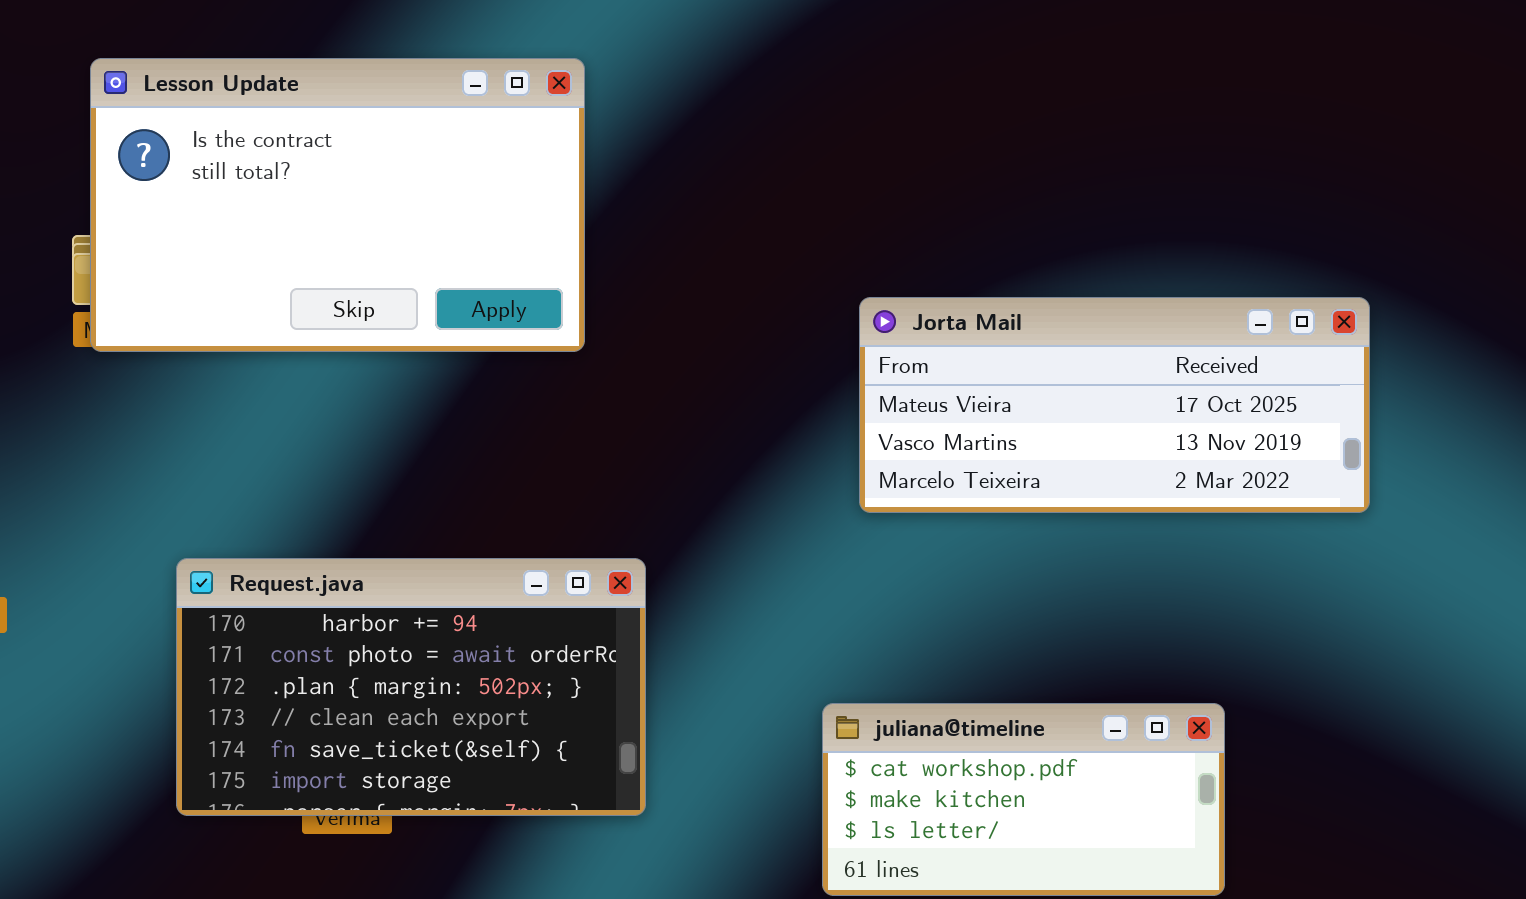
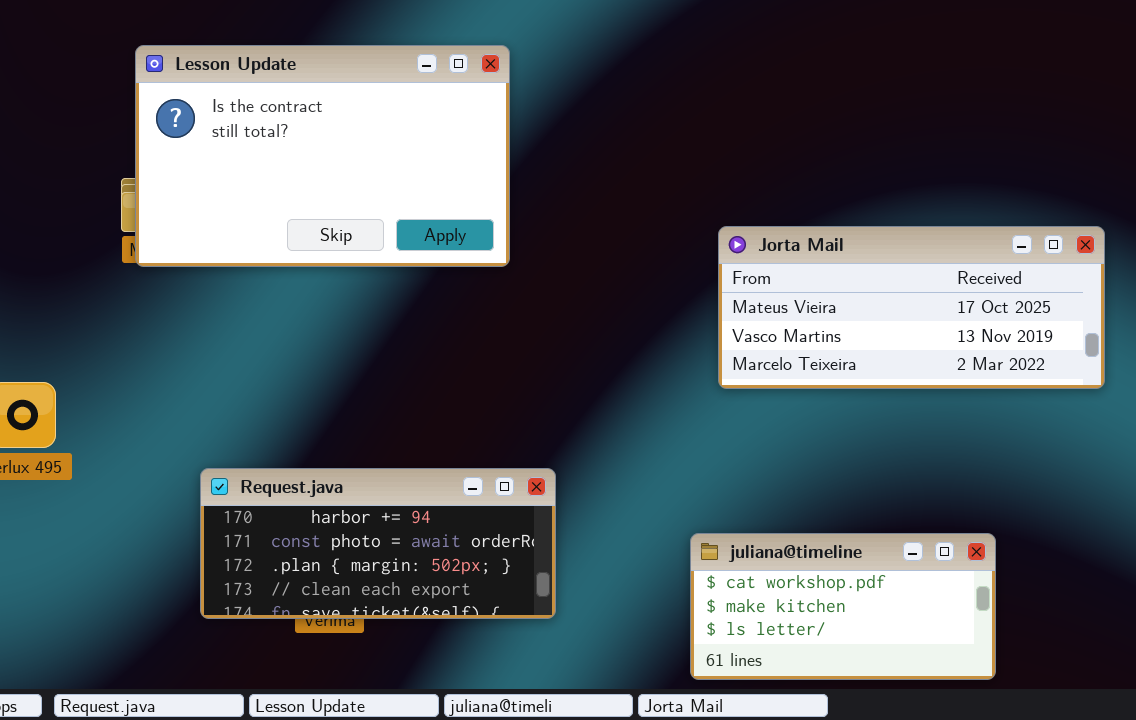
Request.java: [176,558,646,816] -> [200,468,556,619], resized

